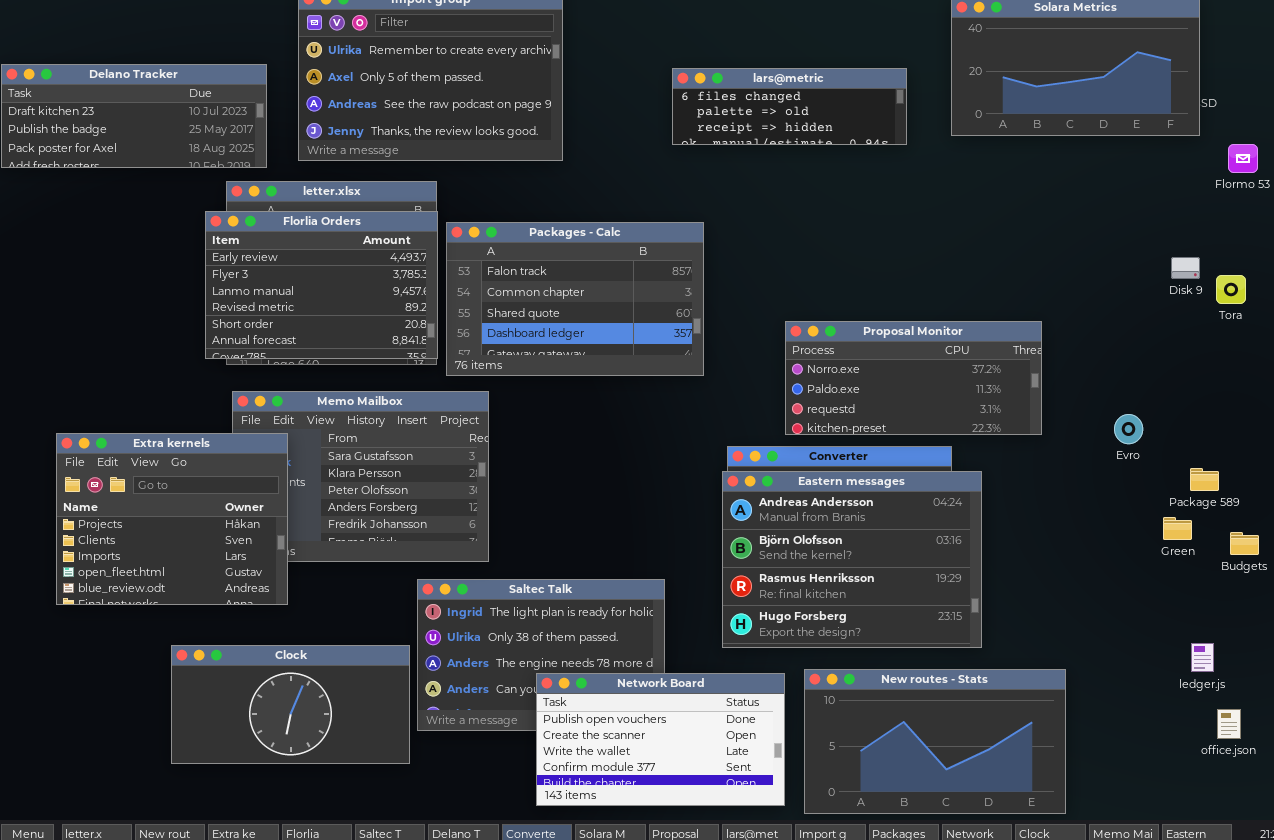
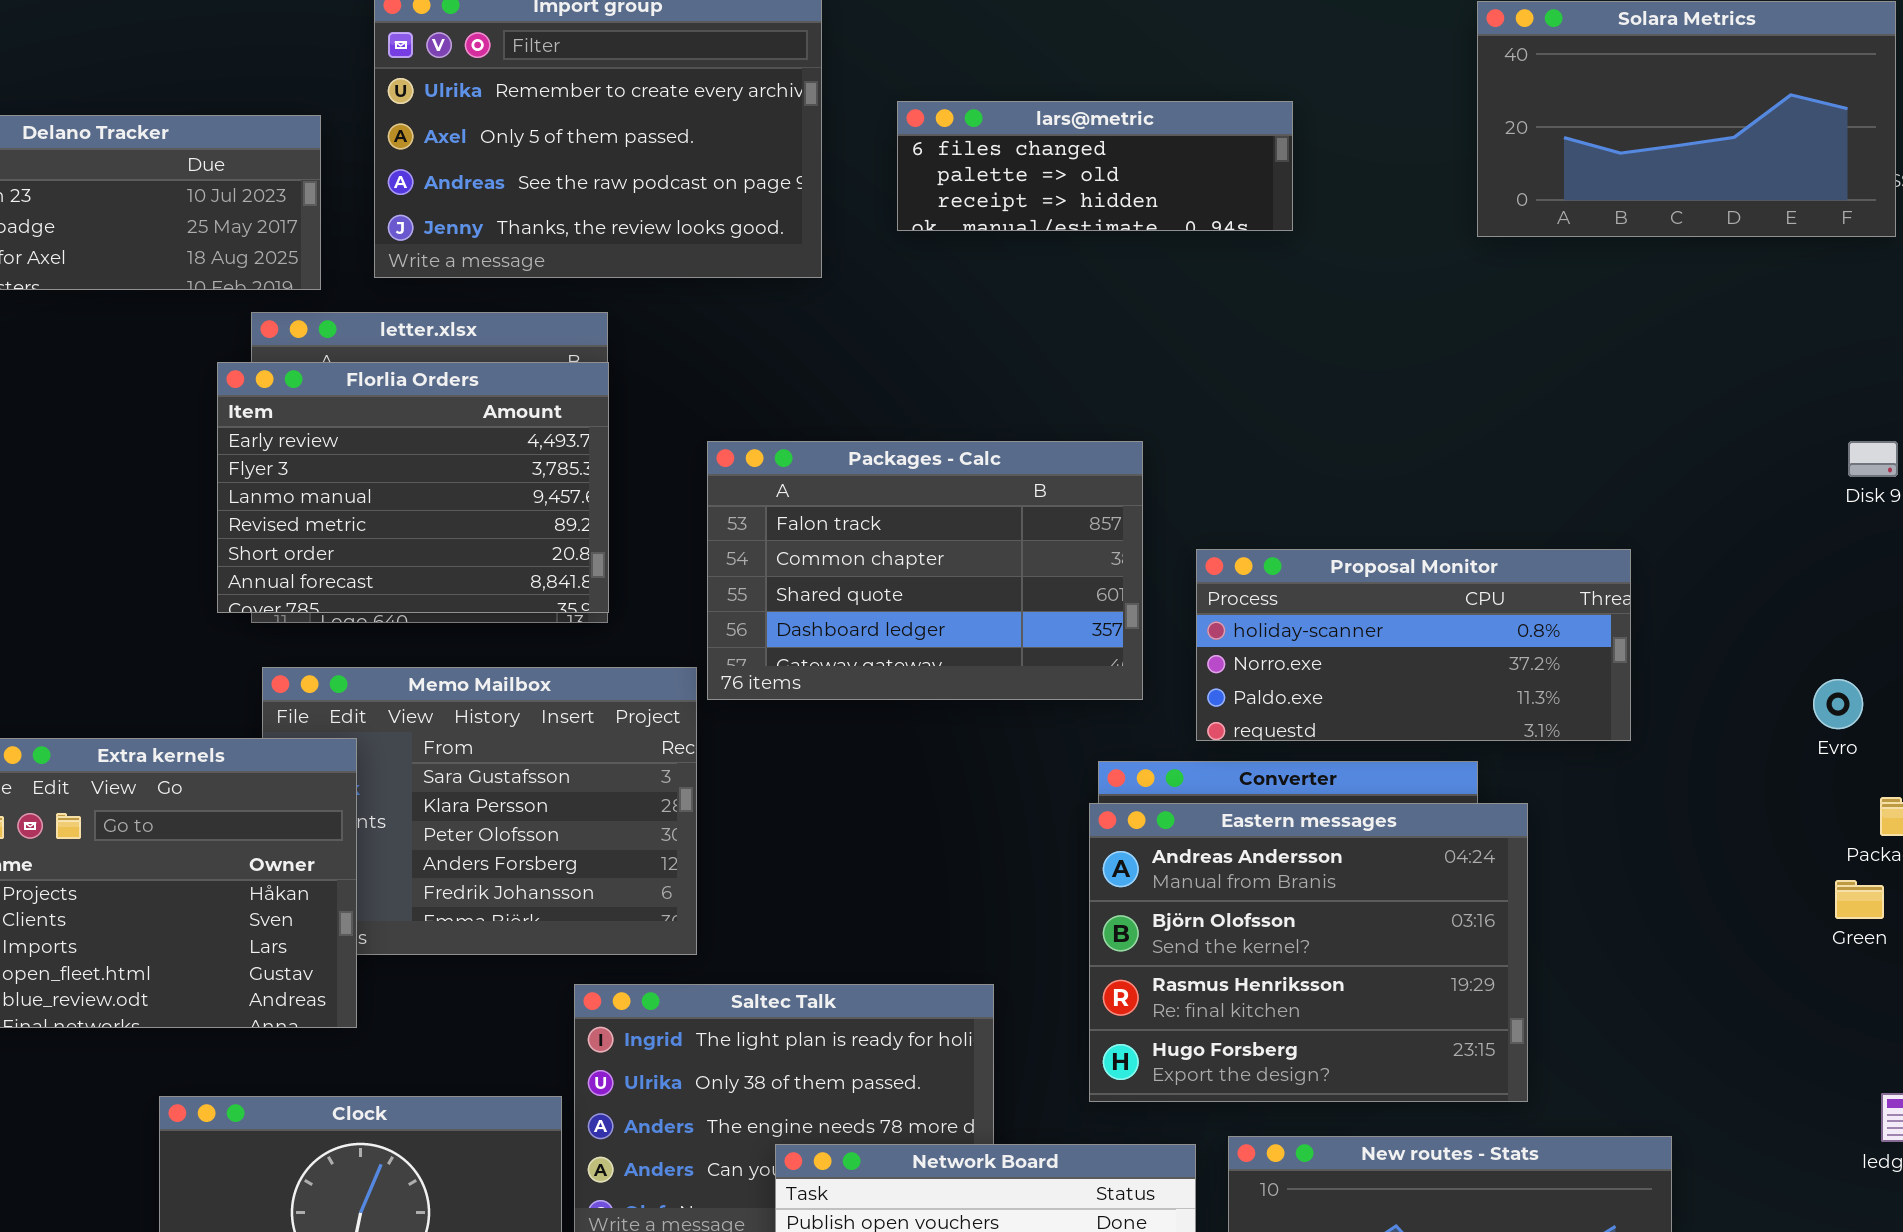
lars@metric: [672,68,907,145] -> [897,101,1293,231], moved
Packages - Calc: [446,222,704,376] -> [707,441,1143,700], moved
Proposal Monitor: [785,321,1042,435] -> [1196,549,1631,741], scrolled up 1 row
Evro: [1114,414,1143,444] -> [1813,679,1863,729], moved

